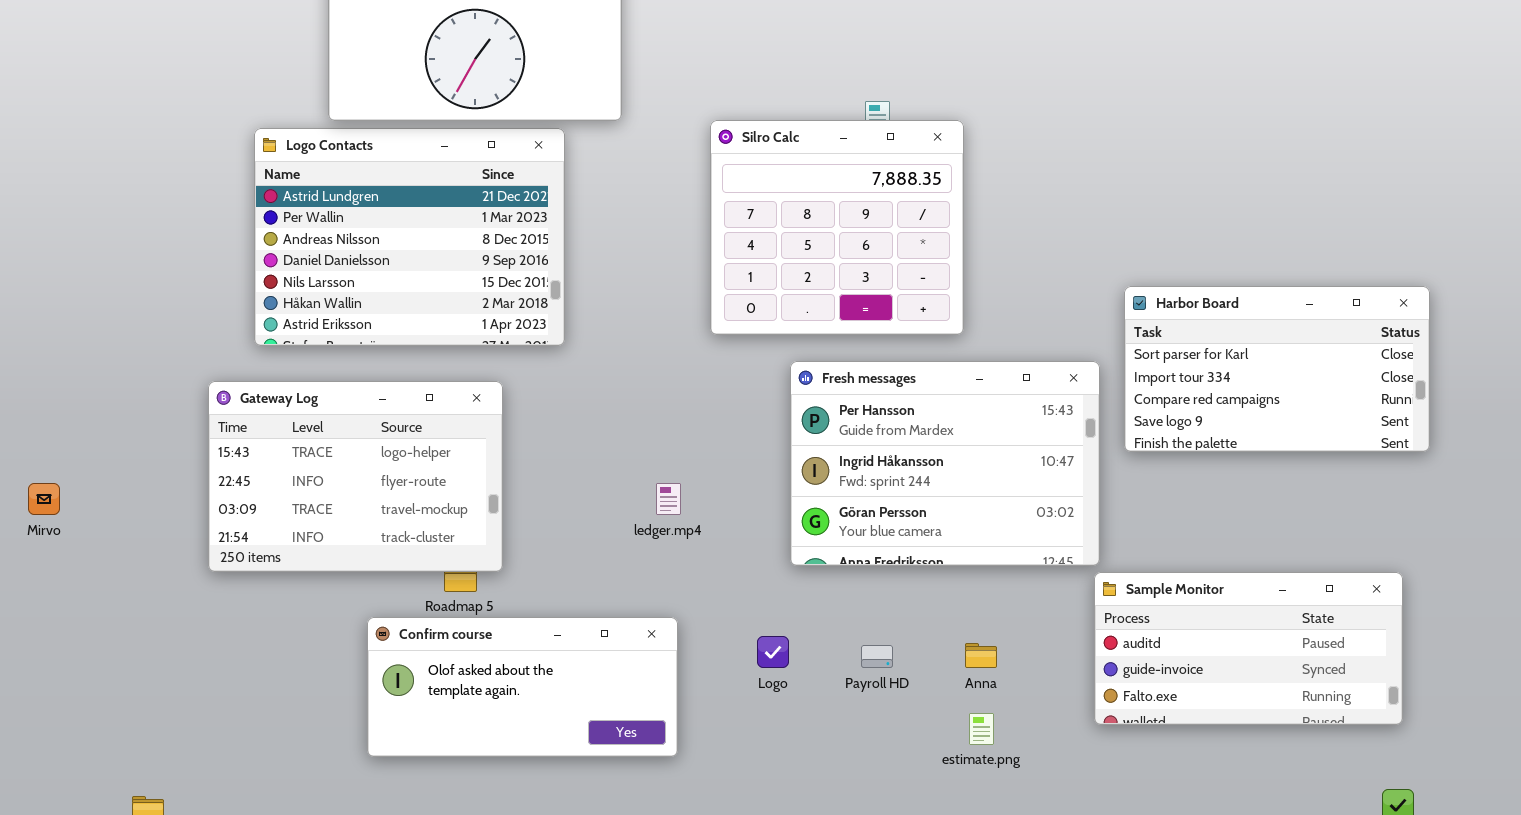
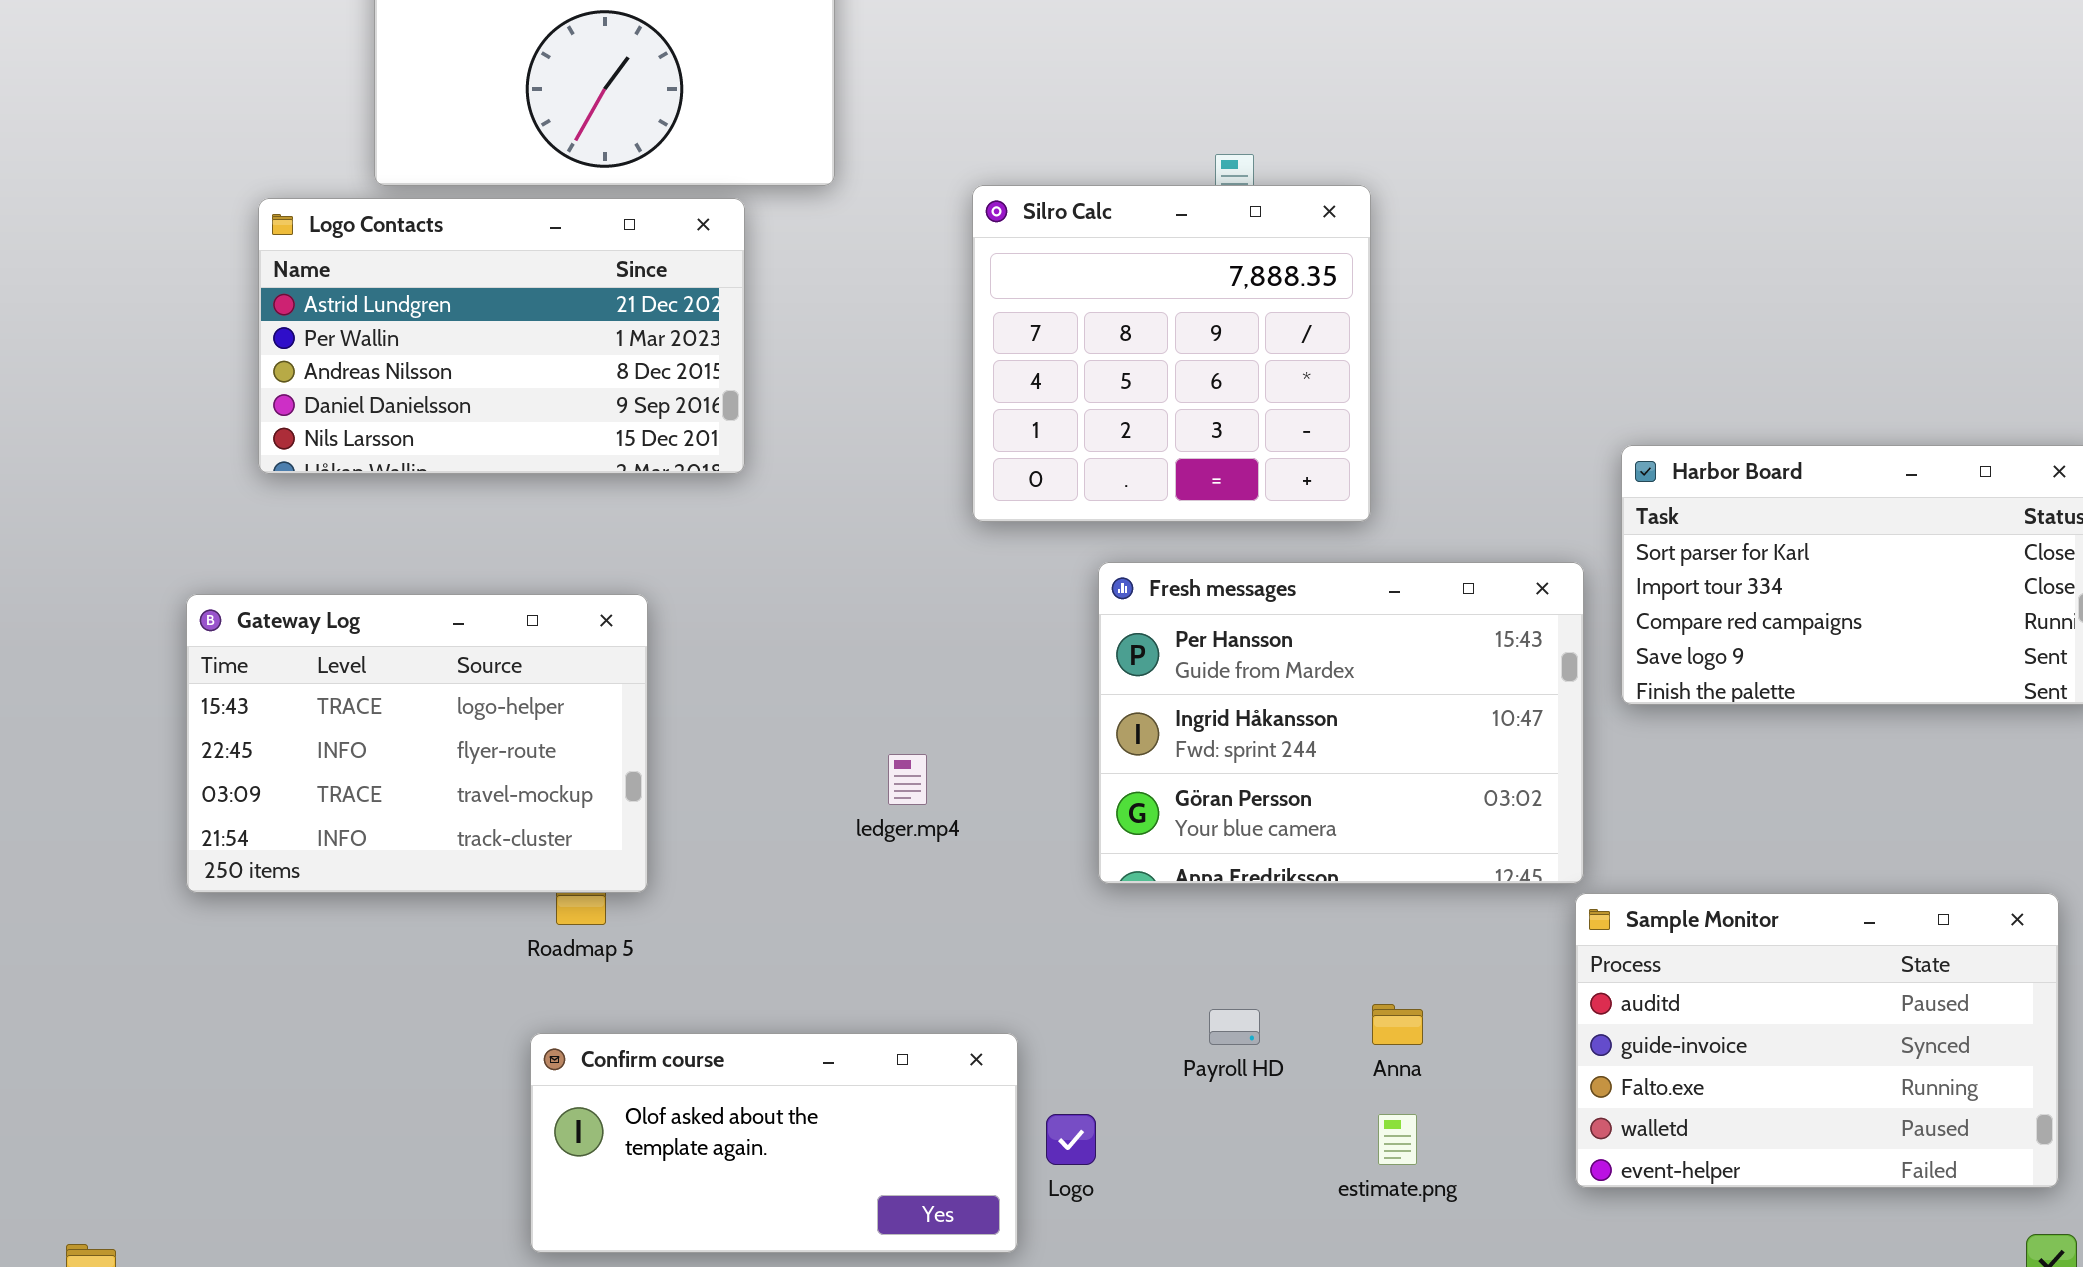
Logo Contacts: [254,128,565,346] -> [258,198,745,474], resized
Sample Monitor: [1094,572,1403,725] -> [1575,893,2059,1188], resized
Confirm course: [367,617,678,757] -> [530,1033,1018,1253], moved
Logo: [757,636,789,668] -> [1046,1114,1096,1165], moved

